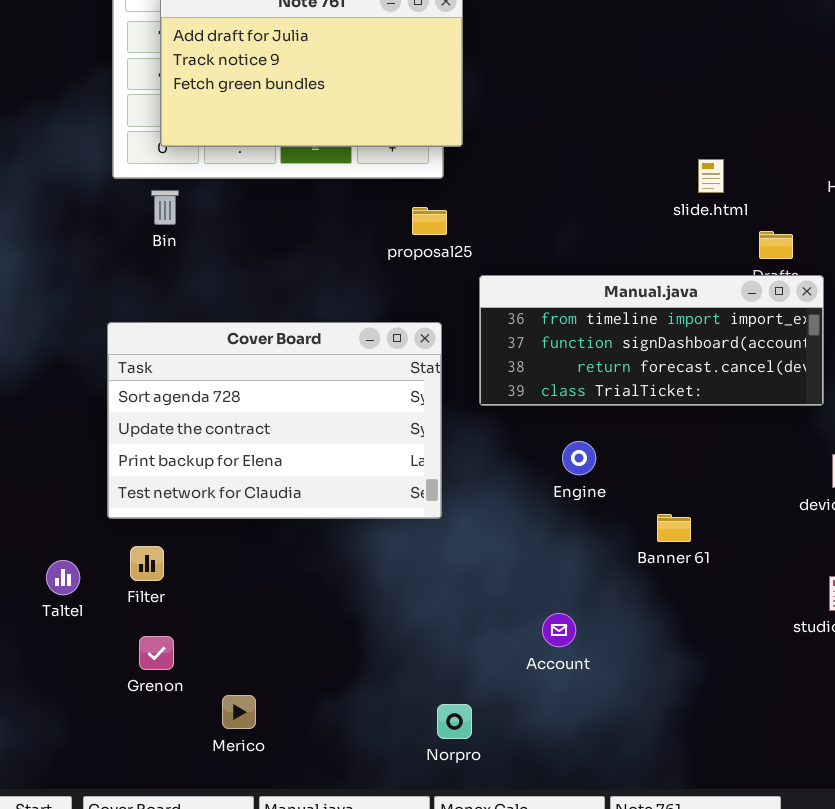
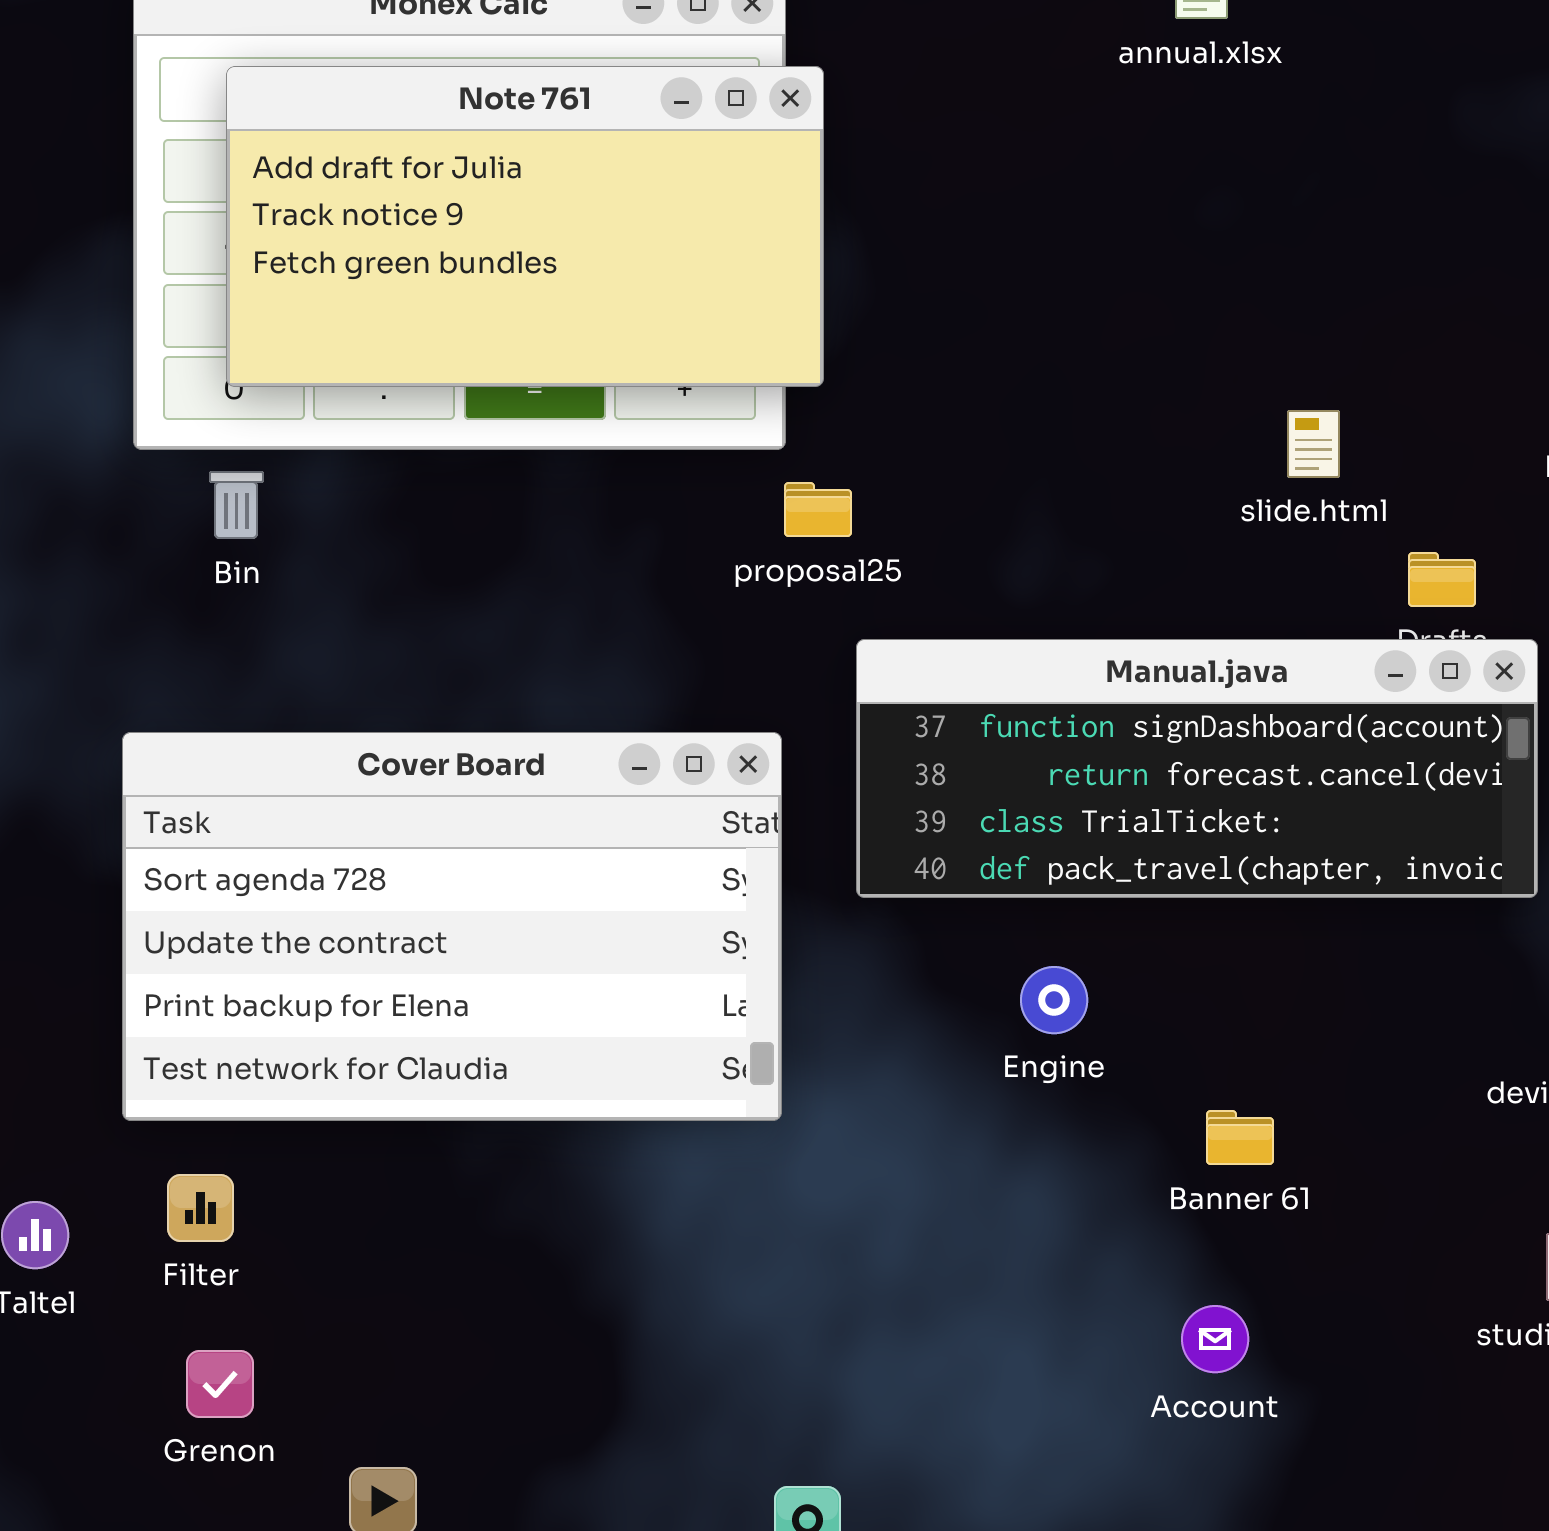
proposal25: [412,207,447,235] -> [784,482,852,537], moved
Manual.java: [479,275,824,406] -> [856,639,1538,898], scrolled down 1 row
Account: [542,613,576,647] -> [1181,1305,1249,1373], moved

